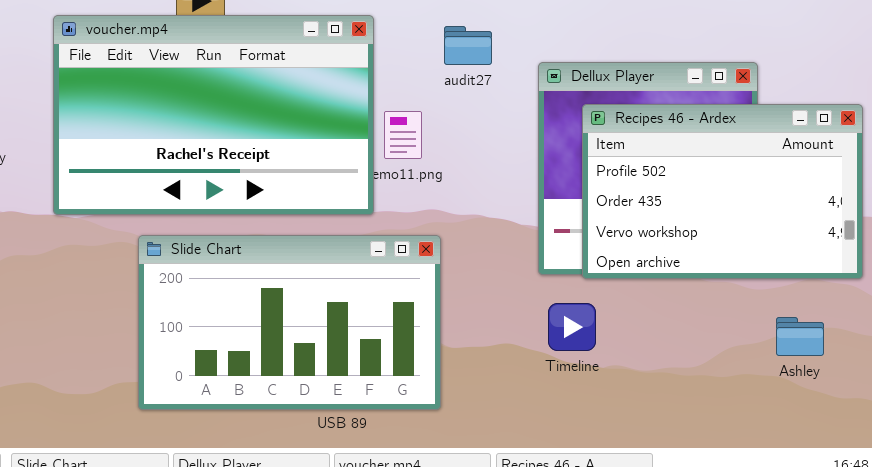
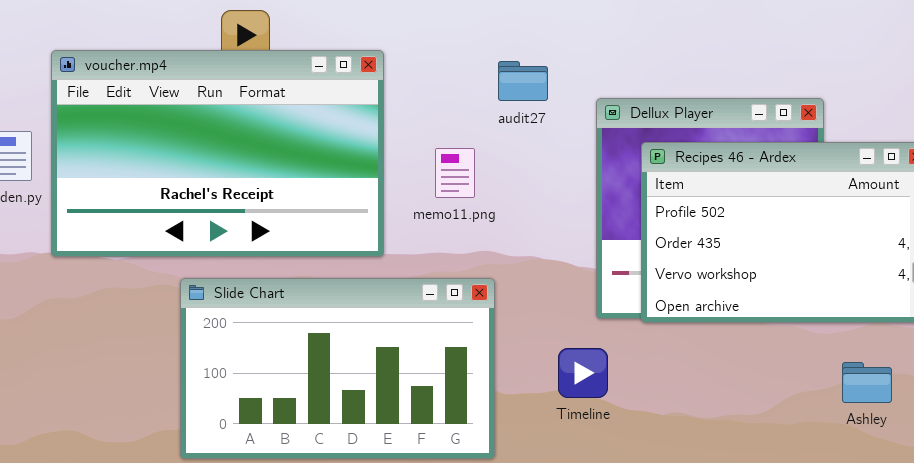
voucher.mp4: [53,15,374,215] -> [51,50,384,257], moved
Timeline: [548,303,596,351] -> [558,348,608,398], moved

